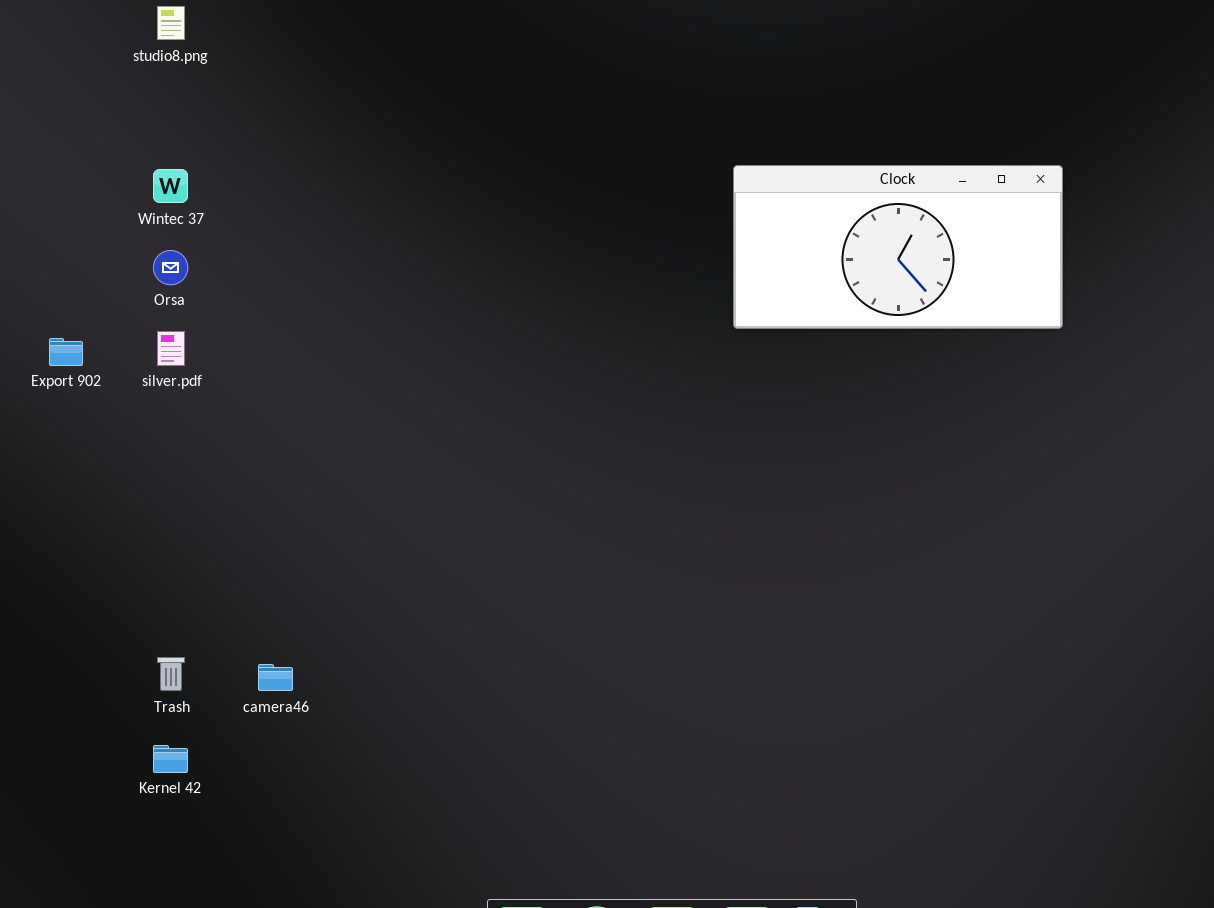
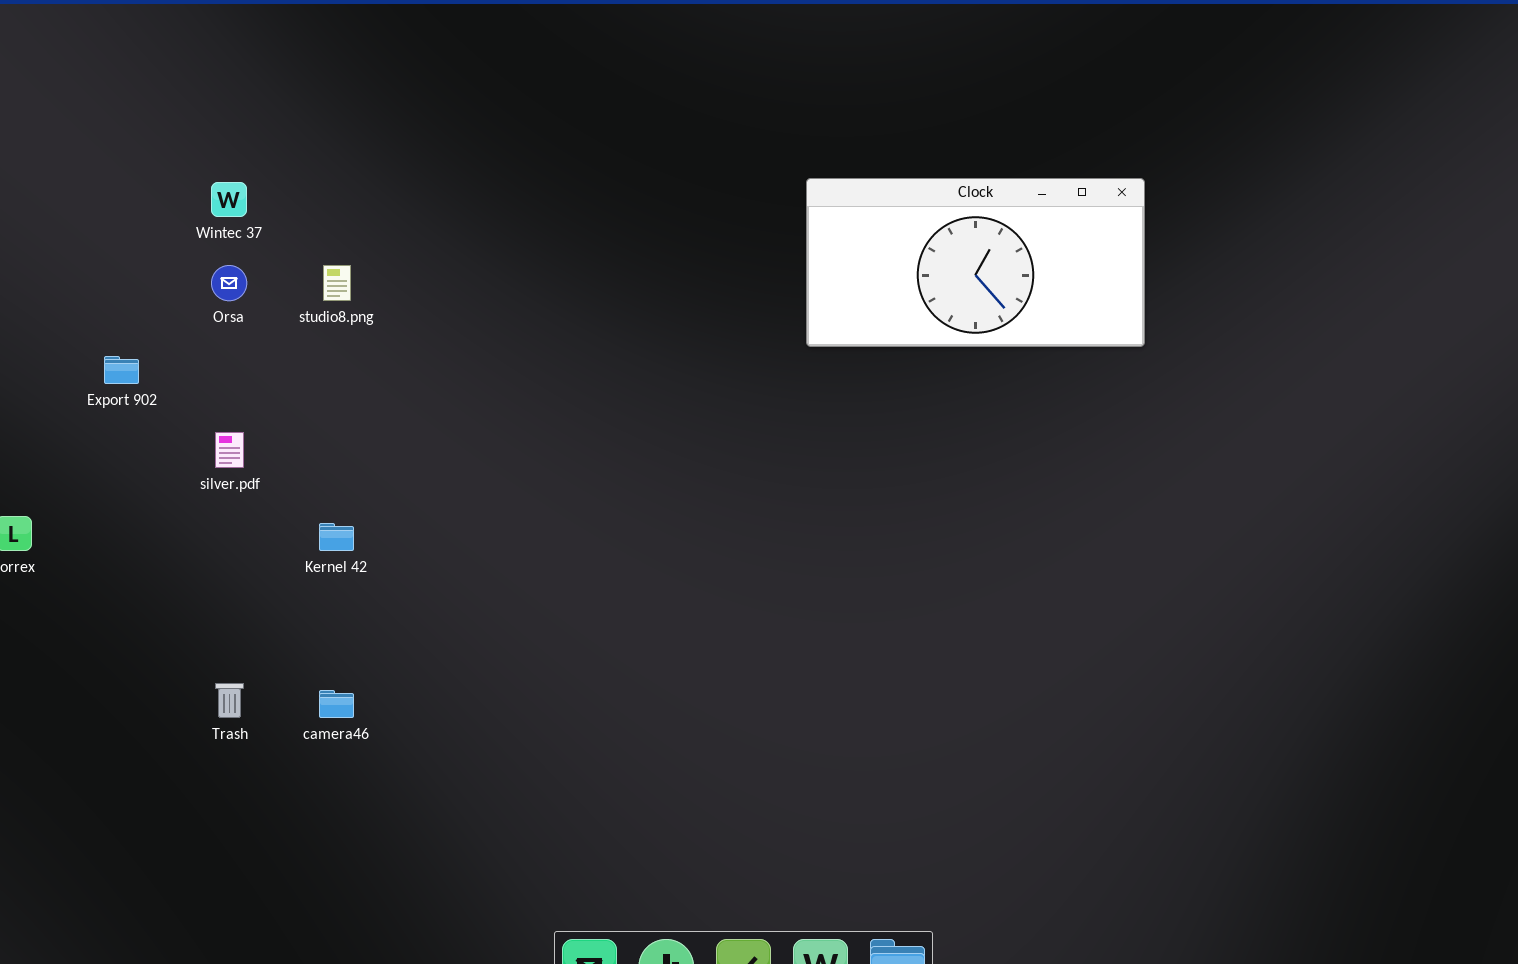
studio8.png: [157,6,185,40] -> [323,265,351,301], moved
silver.pdf: [157,331,185,366] -> [215,432,244,468], moved
Kernel 42: [153,745,188,773] -> [319,523,354,551], moved

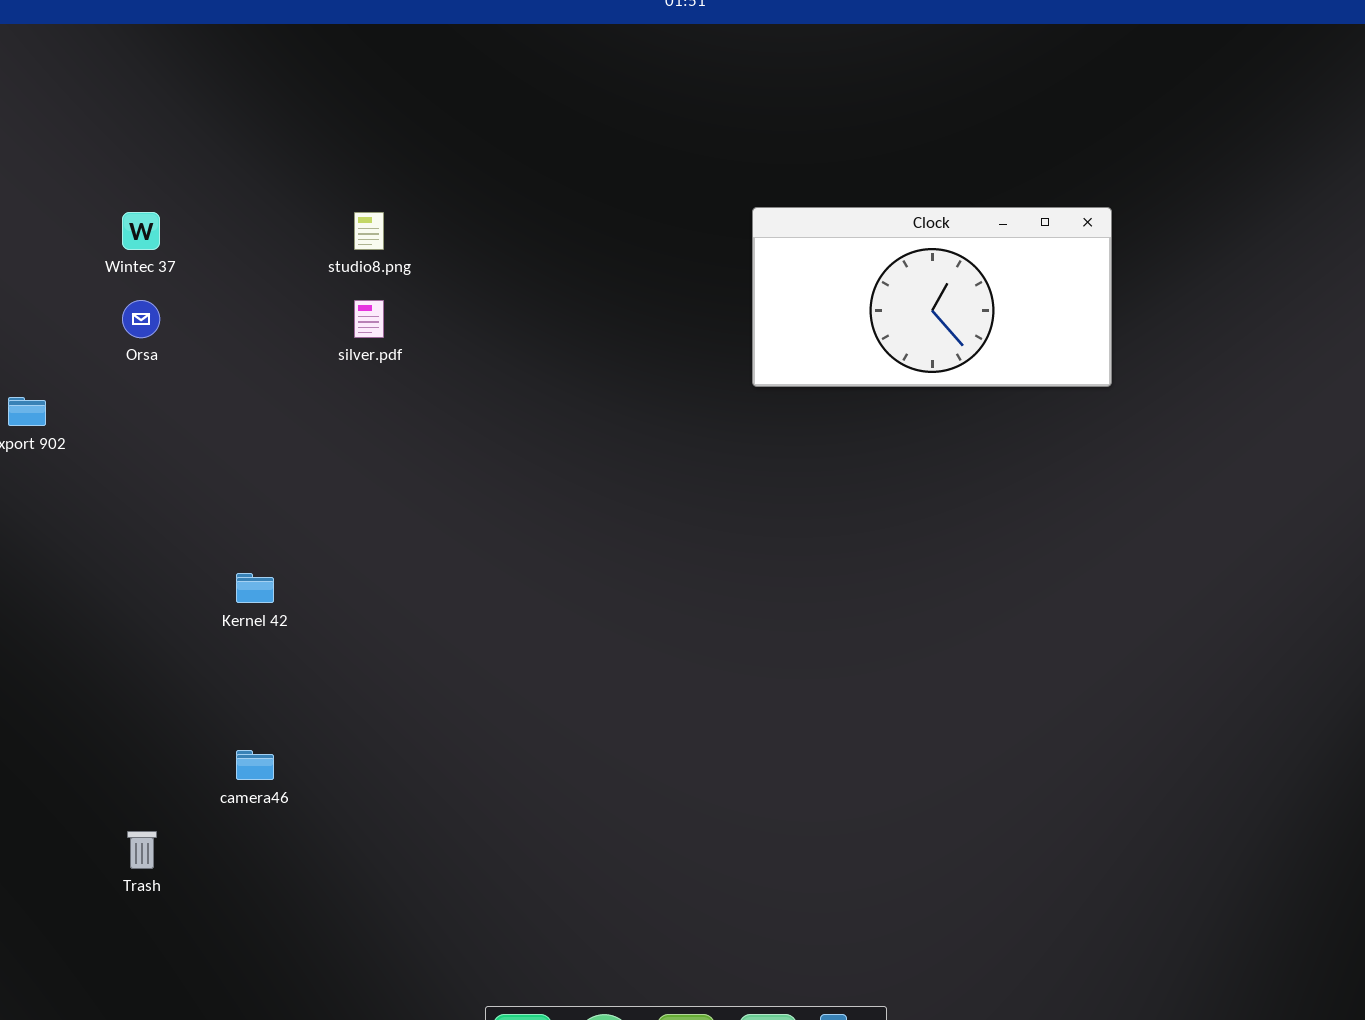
studio8.png: [323,265,351,301] -> [354,212,384,250], moved
silver.pdf: [215,432,244,468] -> [354,300,384,338], moved
Trash: [215,683,244,718] -> [127,831,157,869], moved

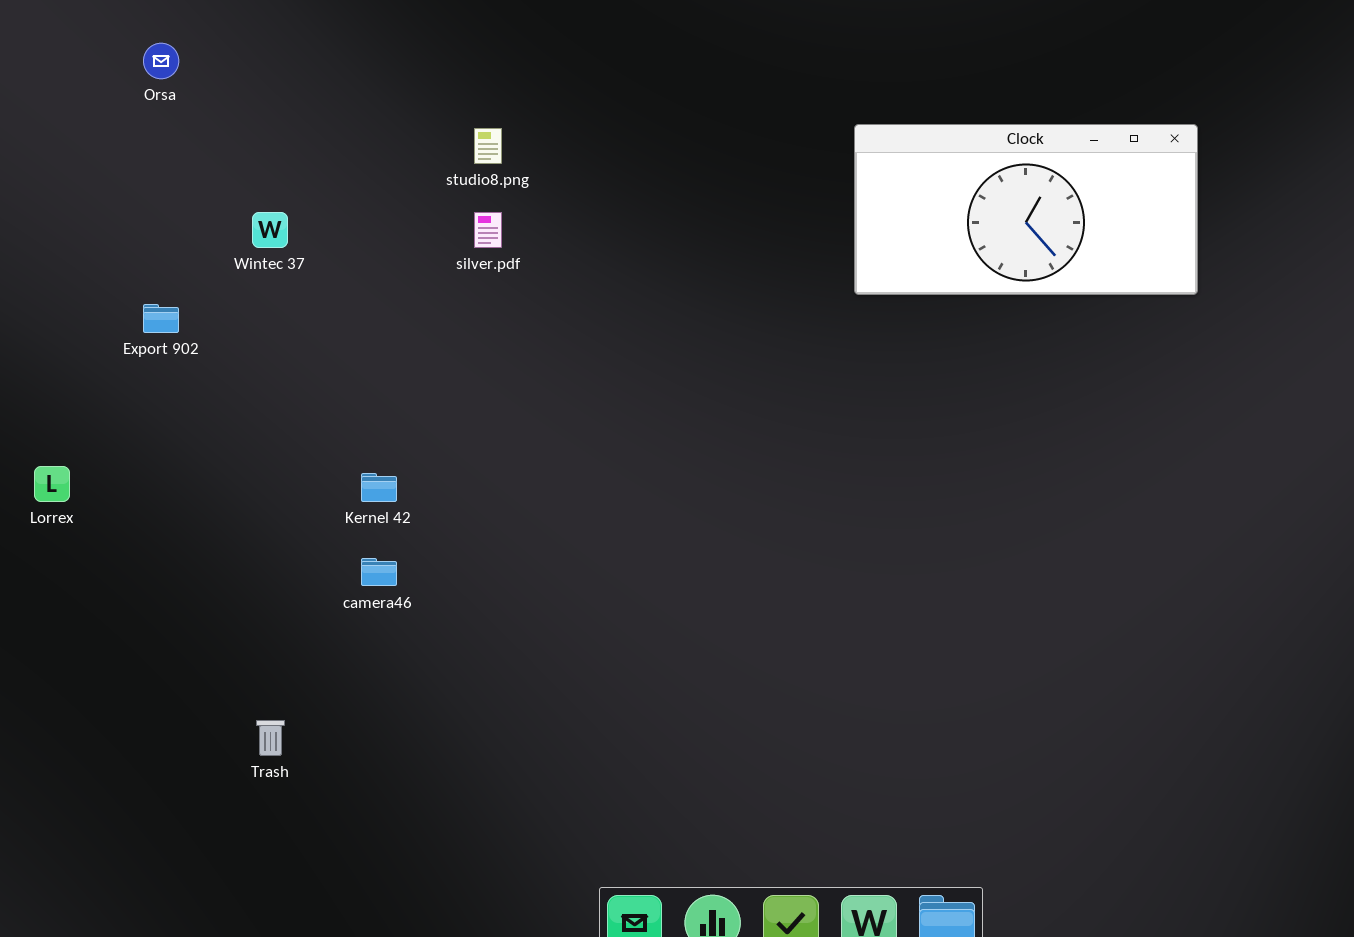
Wintec 37: [122,212,160,250] -> [252,212,288,248], moved
Orsa: [122,300,160,338] -> [143,43,179,79], moved
camera46: [236,750,274,780] -> [361,558,397,586], moved

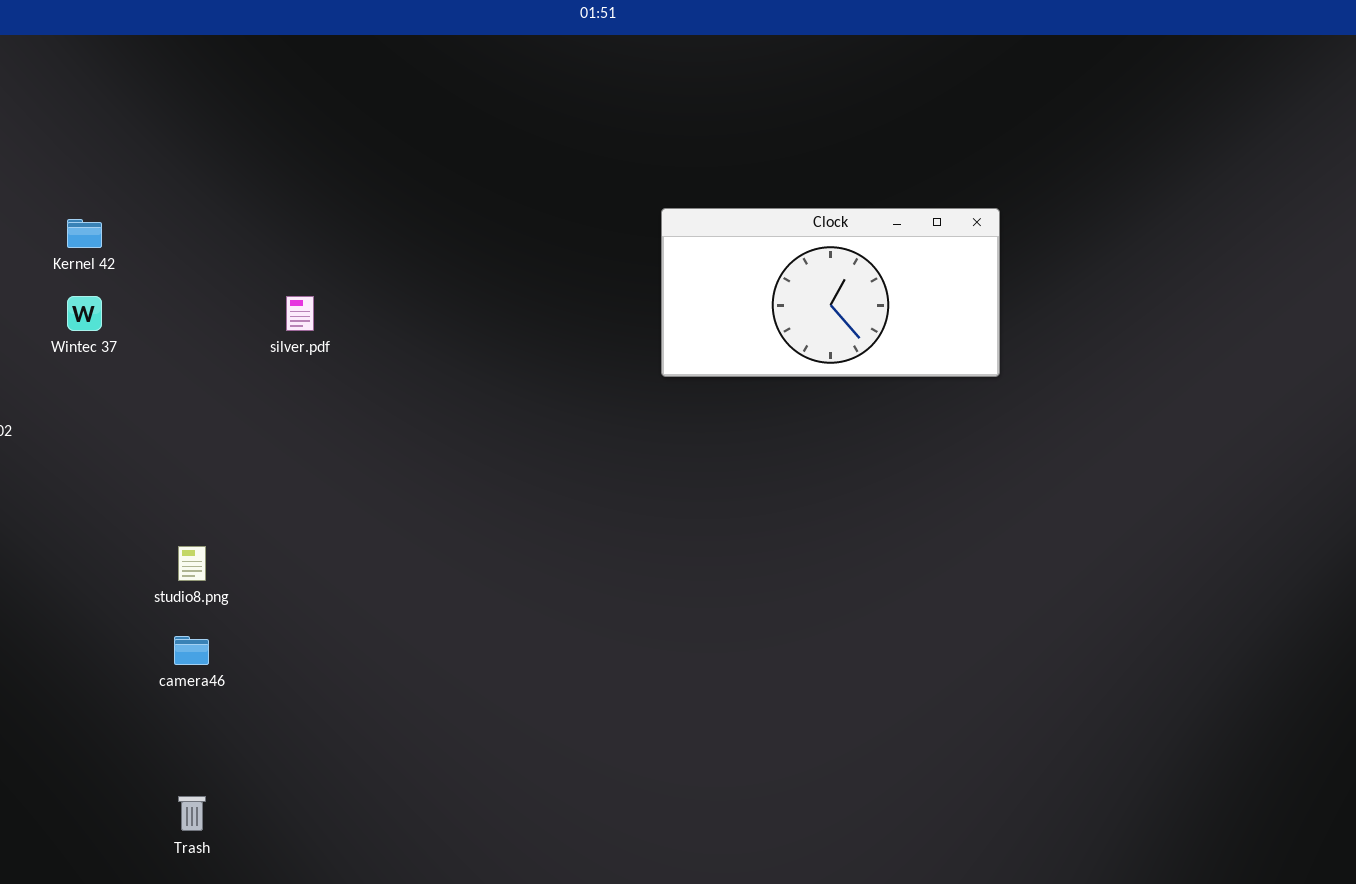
studio8.png: [474,128,502,164] -> [178,546,206,581], moved
Kernel 42: [361,473,397,502] -> [67,219,102,248], moved
Trash: [256,720,285,756] -> [178,796,206,831], moved

